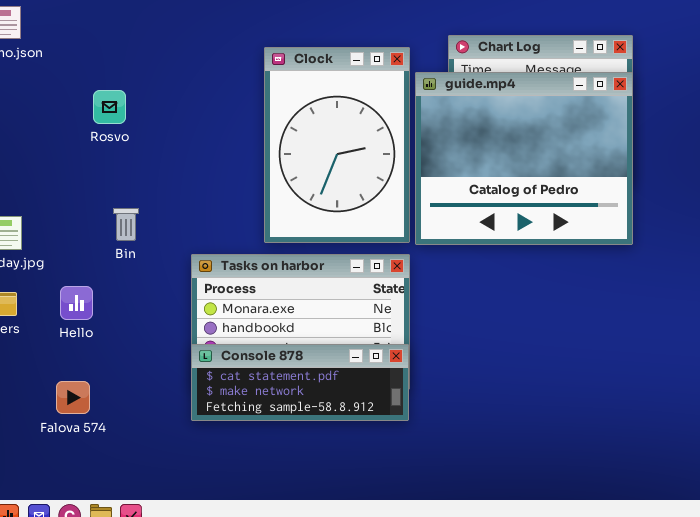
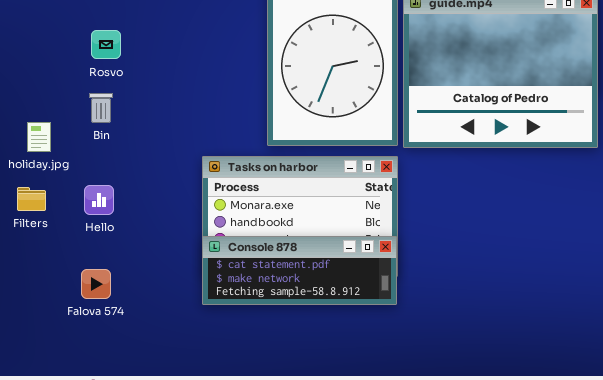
Rosvo: [93,90,126,124] -> [91,30,121,59], moved
Bin: [113,208,139,241] -> [89,93,113,123], moved

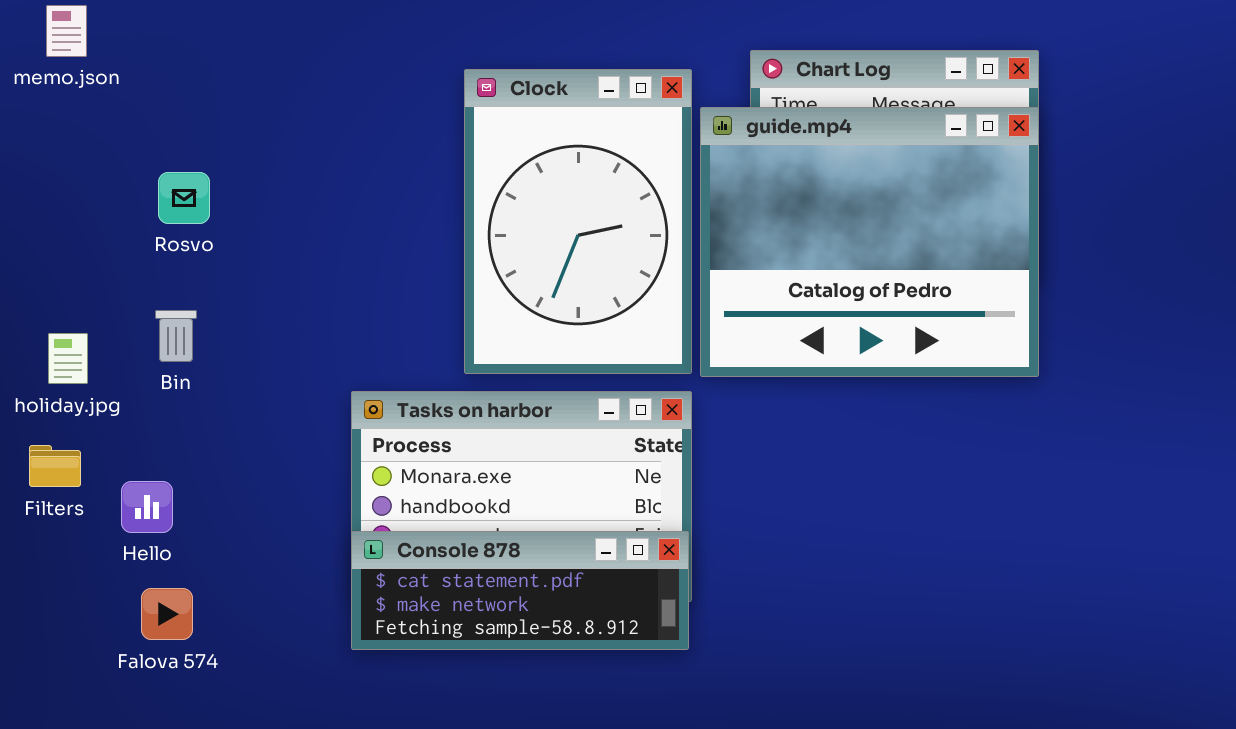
Bin: [89,93,113,123] -> [155,310,197,362], moved
Hello: [84,185,114,215] -> [121,481,173,533], moved

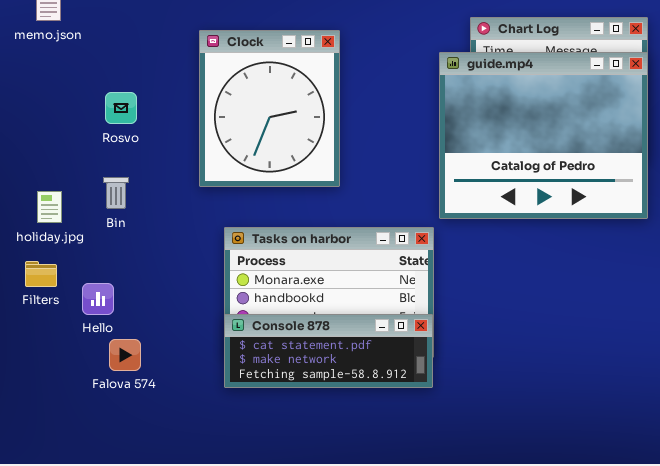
Clock: [464,69,692,374] -> [199,30,340,187], moved, resized
Falova 574: [141,588,193,640] -> [109,339,141,371], moved

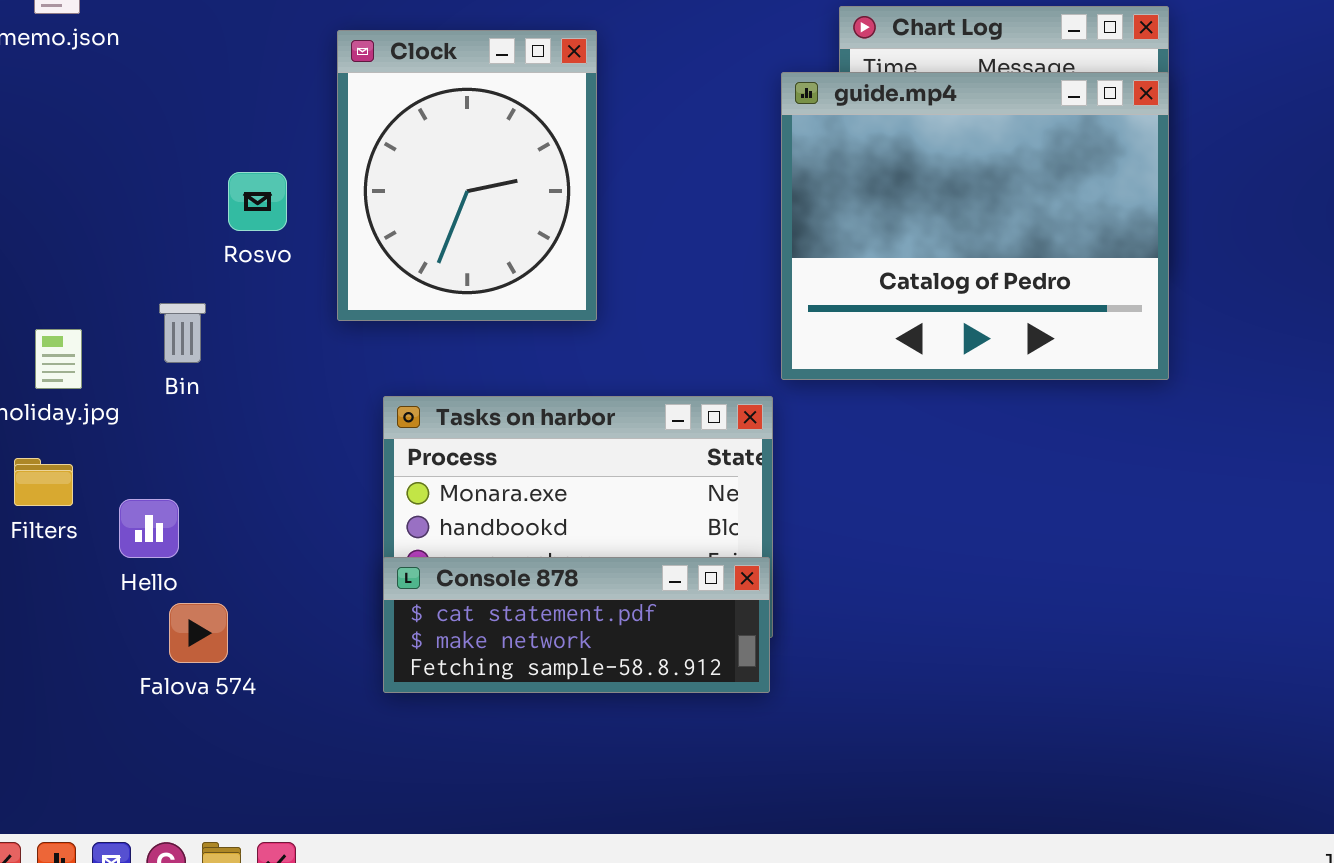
Rosvo: [105,92,137,124] -> [228,172,287,231], moved

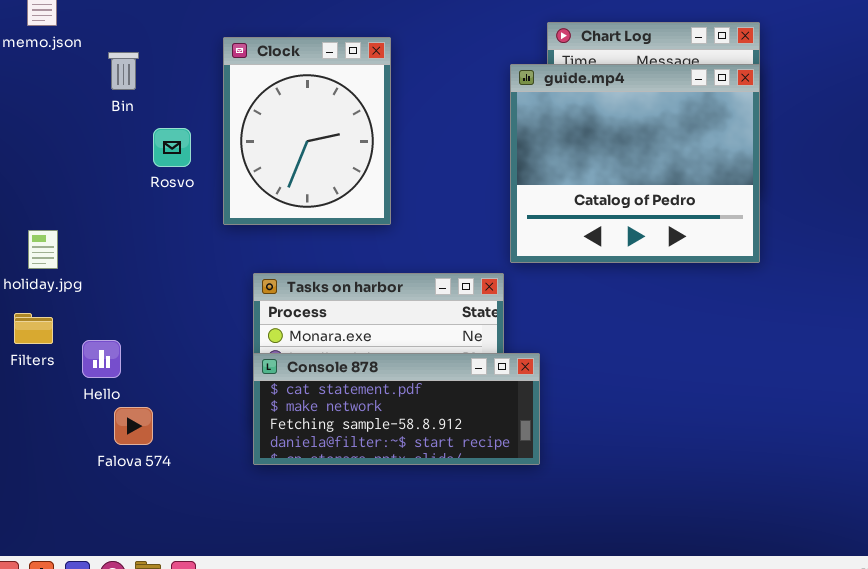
Bin: [159,303,206,363] -> [108,52,139,90], moved
Console 878: [383,557,770,693] -> [253,353,540,465], resized

